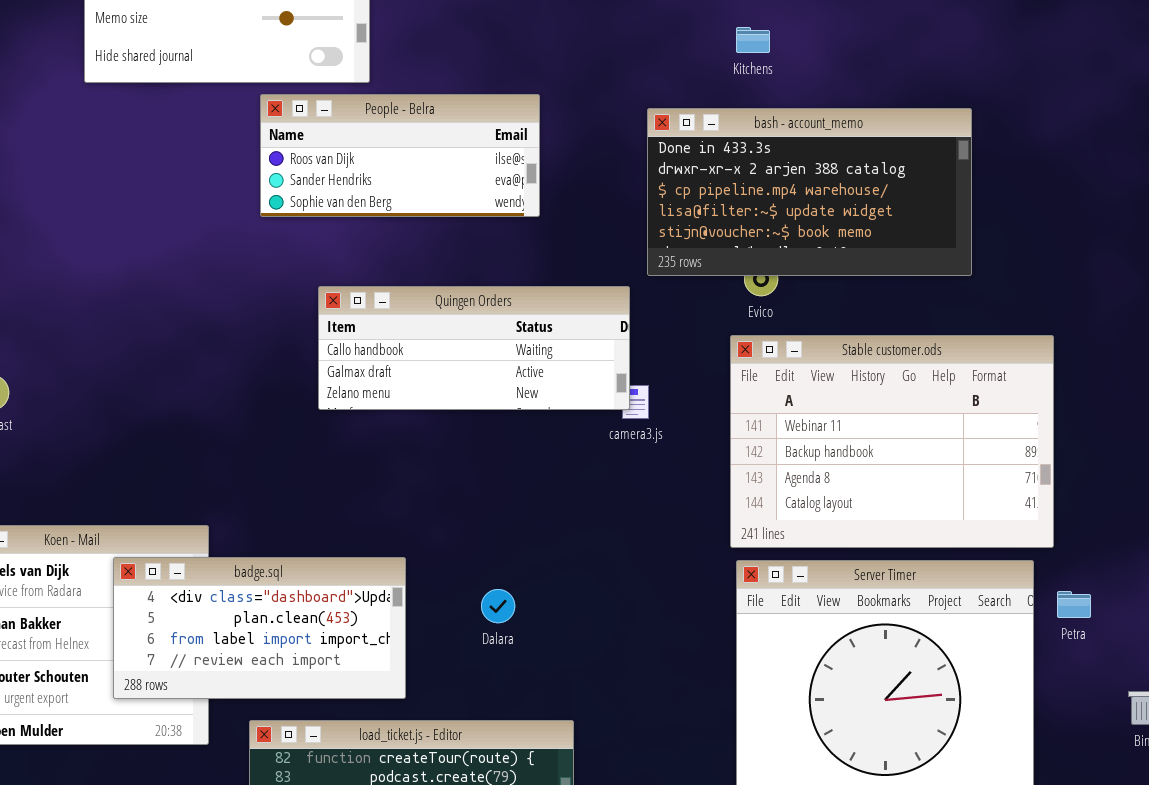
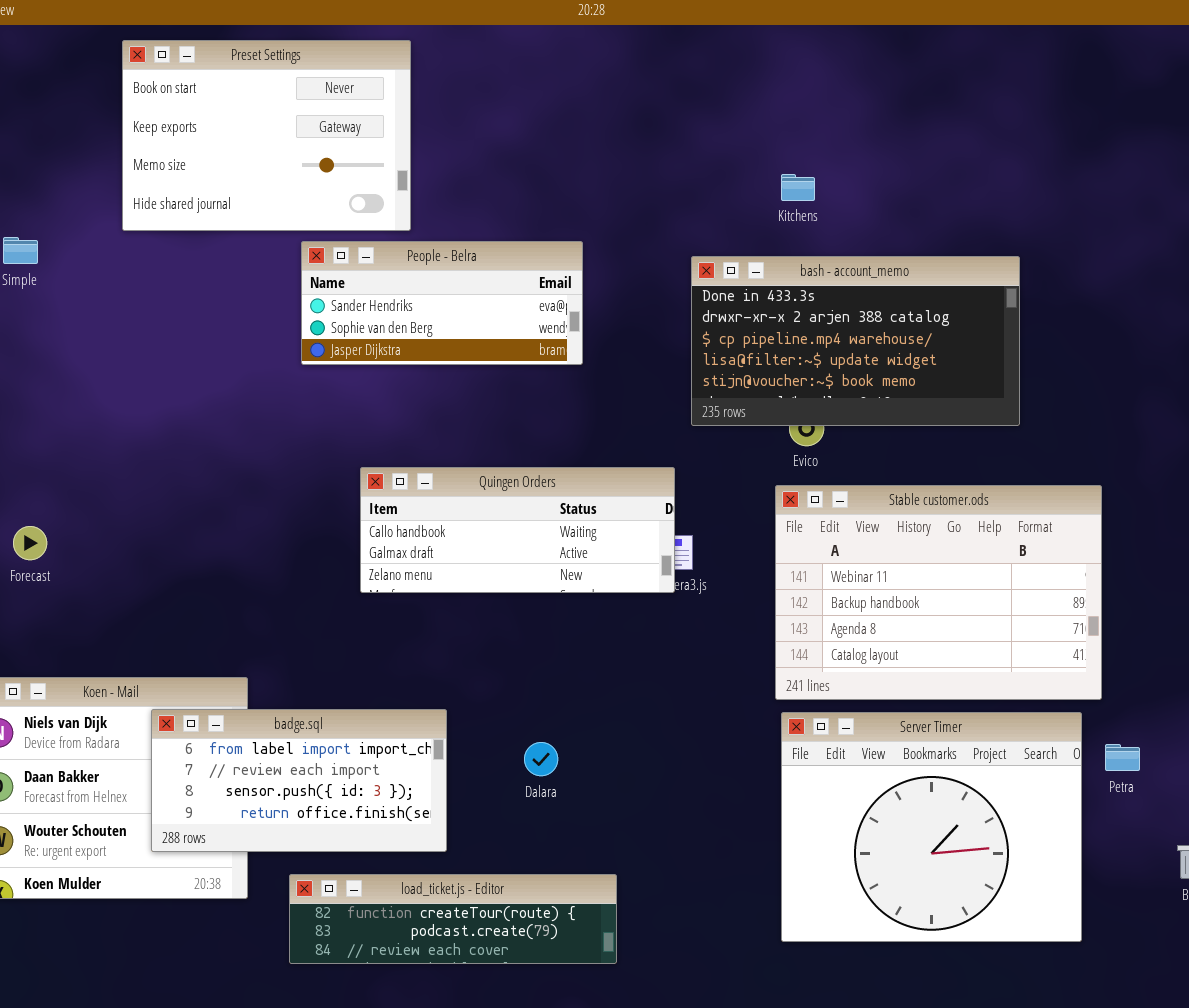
People - Belra: [260,94,540,217] -> [301,241,583,365], scrolled down 1 row
Quingen Orders: [318,286,630,410] -> [360,467,675,593], moved
badge.sql: [113,557,406,699] -> [151,709,447,852], scrolled down 2 rows

